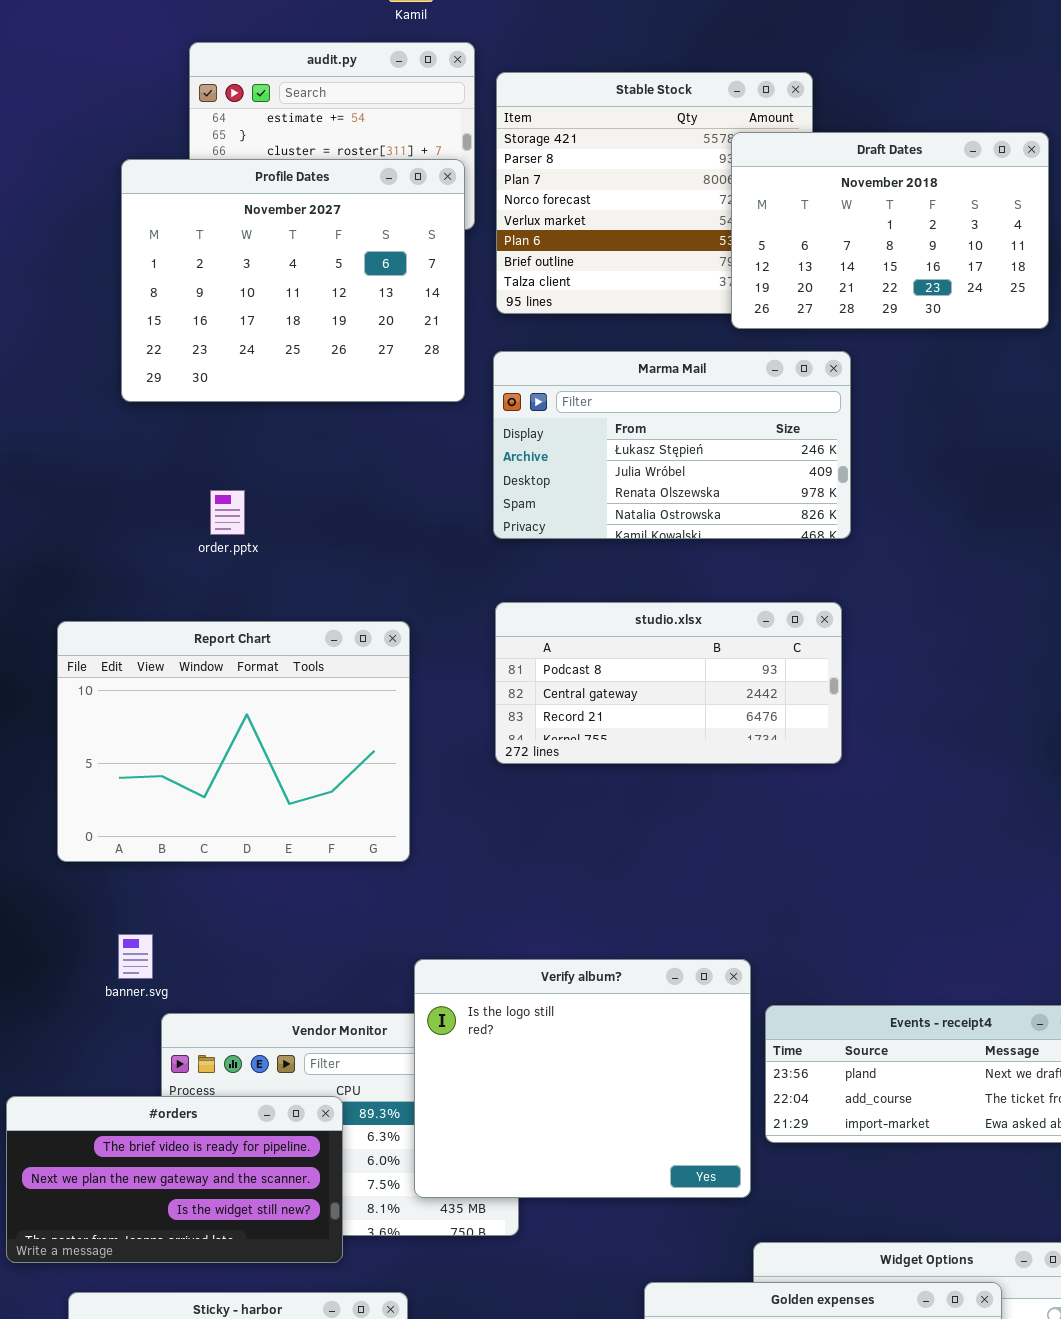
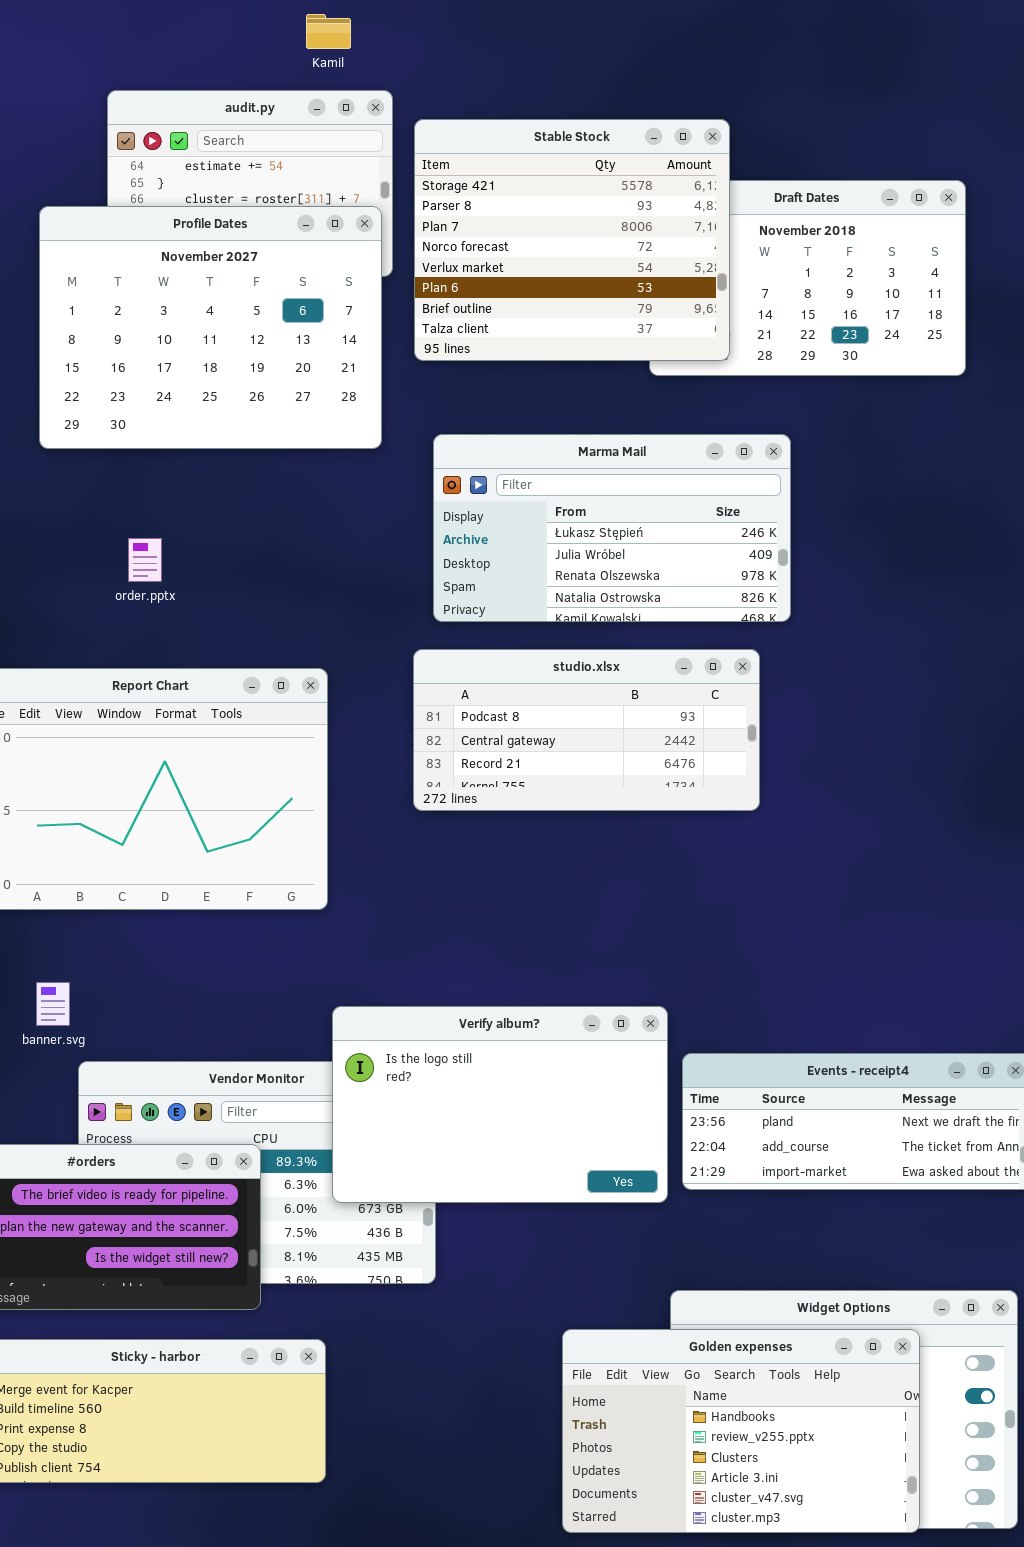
Stable Stock: [496,72,813,314] -> [414,119,730,361], raised
Marma Mail: [493,351,851,539] -> [433,434,791,622], moved
Verify album?: [414,959,751,1198] -> [332,1006,668,1203], resized

